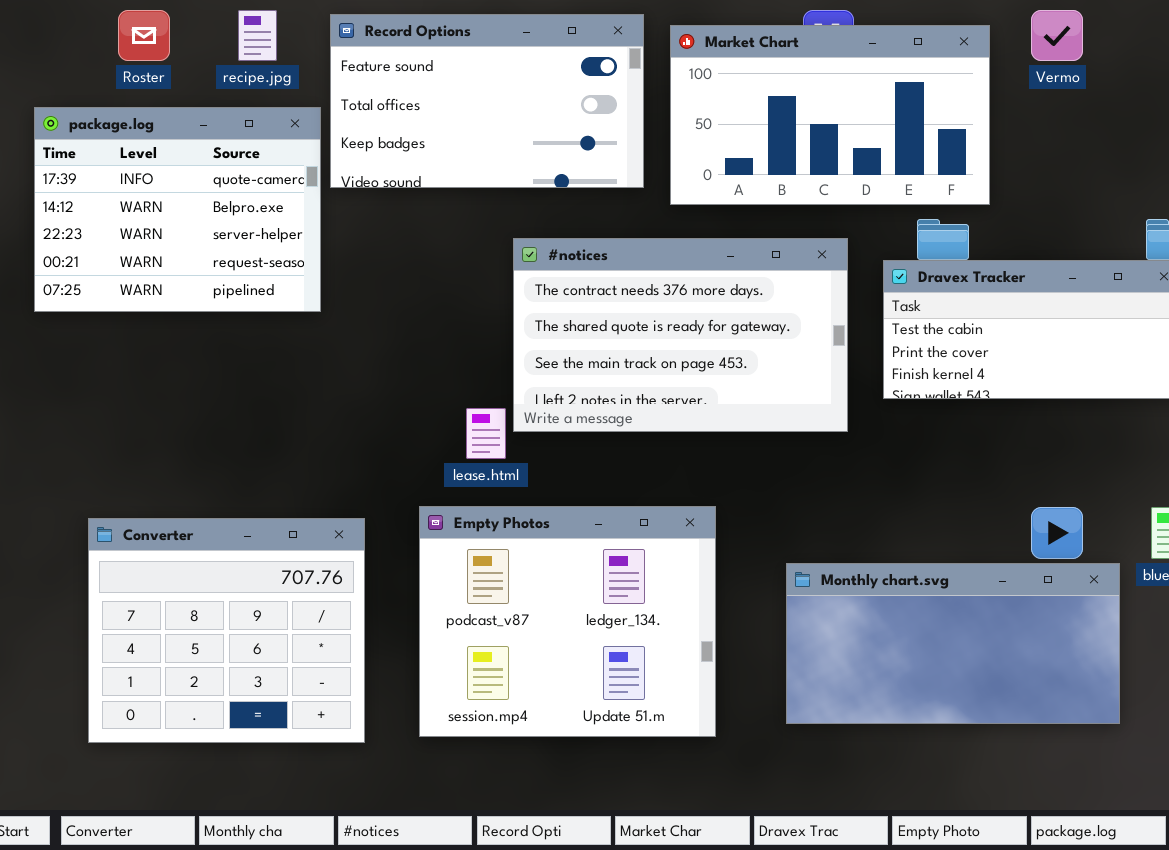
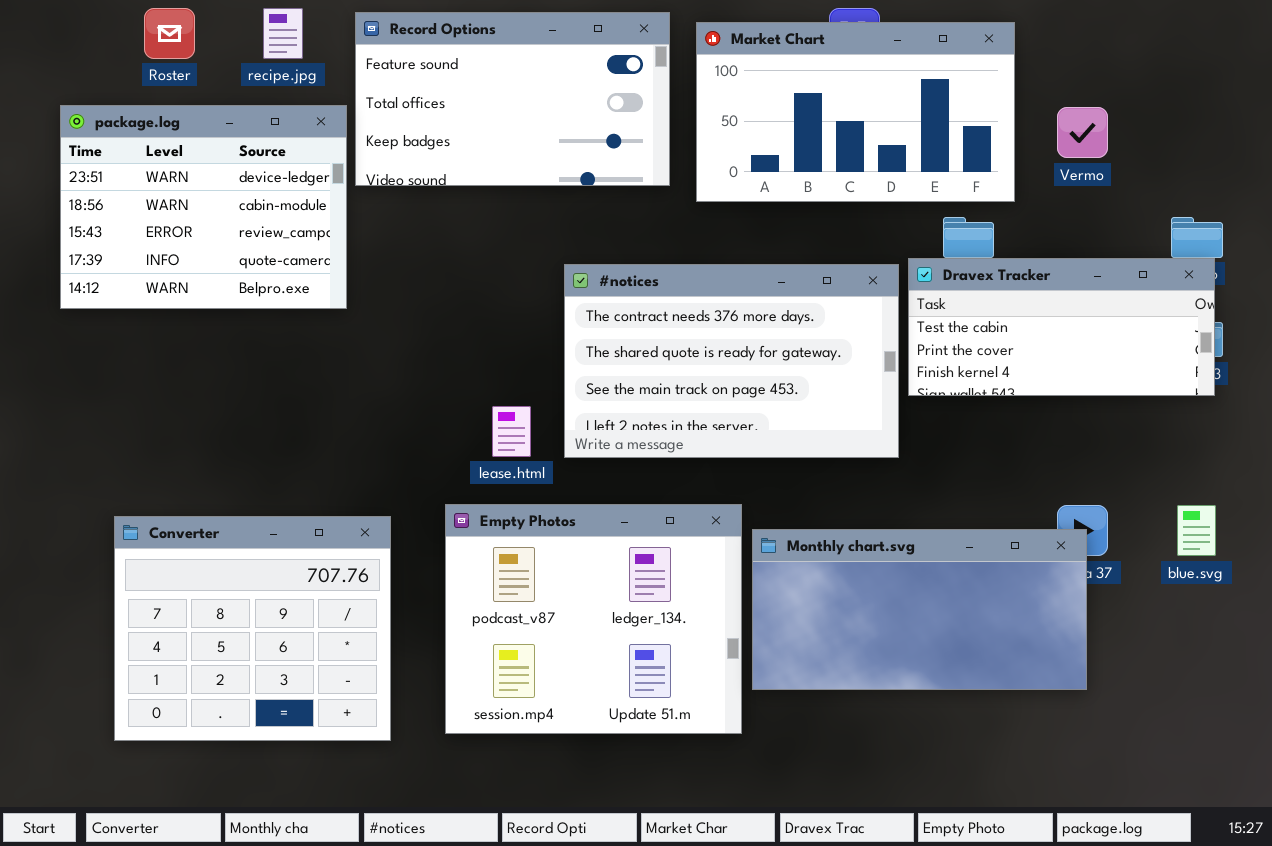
Vermo: [1031,10,1083,61] -> [1057,107,1108,158], moved
package.log: [34,107,321,312] -> [60,105,347,309], scrolled up 3 rows
#notices: [513,238,848,432] -> [564,264,899,458], moved
Monthly chart.svg: [786,563,1120,724] -> [752,529,1087,690], moved

